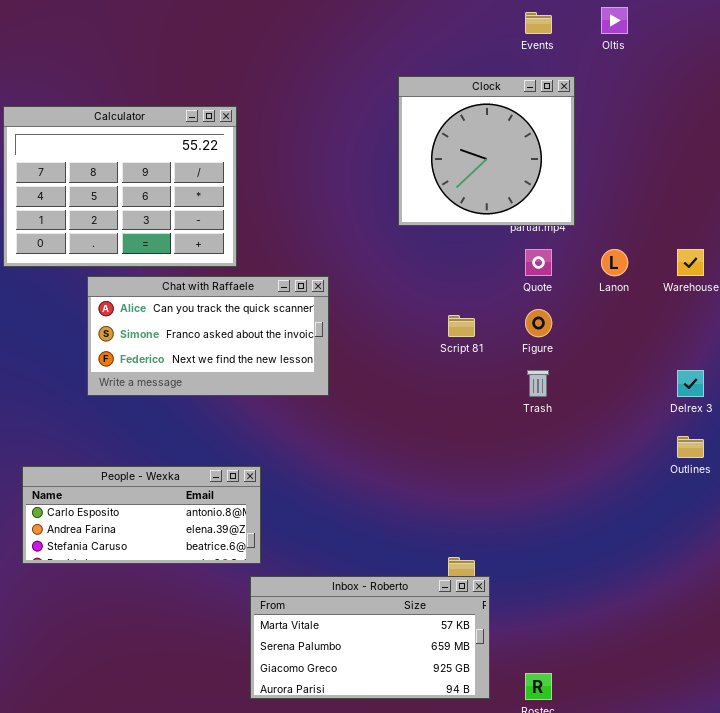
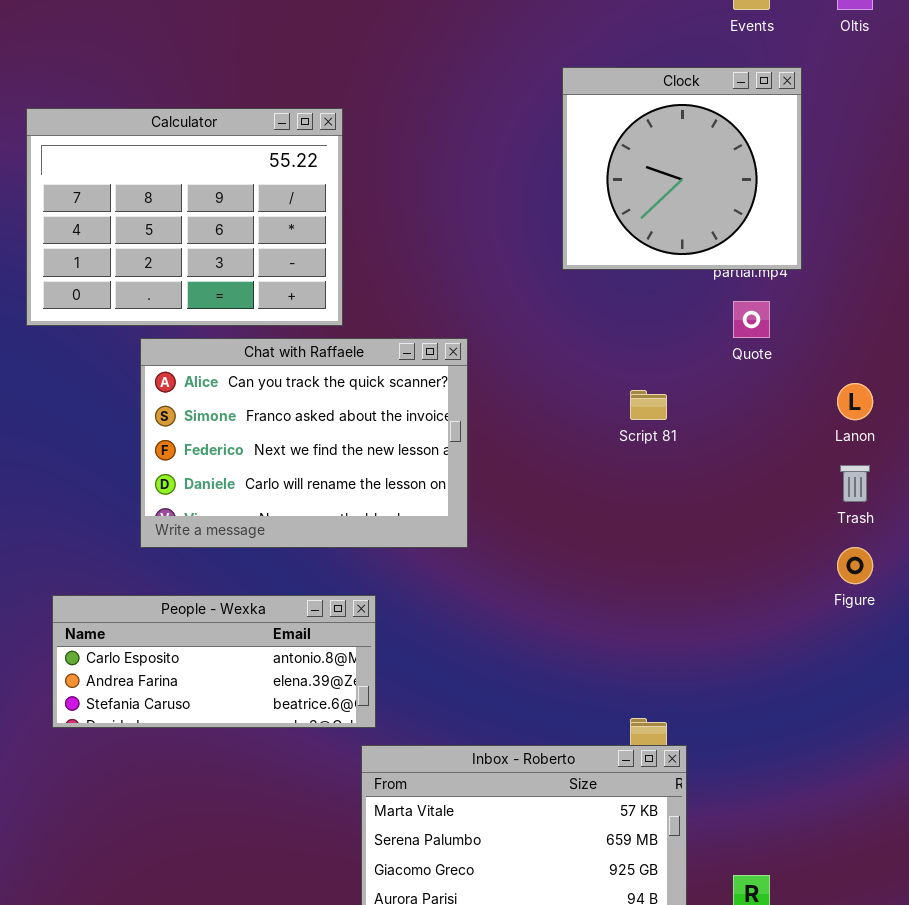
Lanon: [601,249,628,276] -> [837,383,873,420], moved
Chat with Raffaele: [87,276,329,396] -> [140,338,468,548], resized
Figure: [525,309,552,337] -> [837,547,873,584], moved
Trash: [527,370,549,397] -> [840,465,870,502], moved

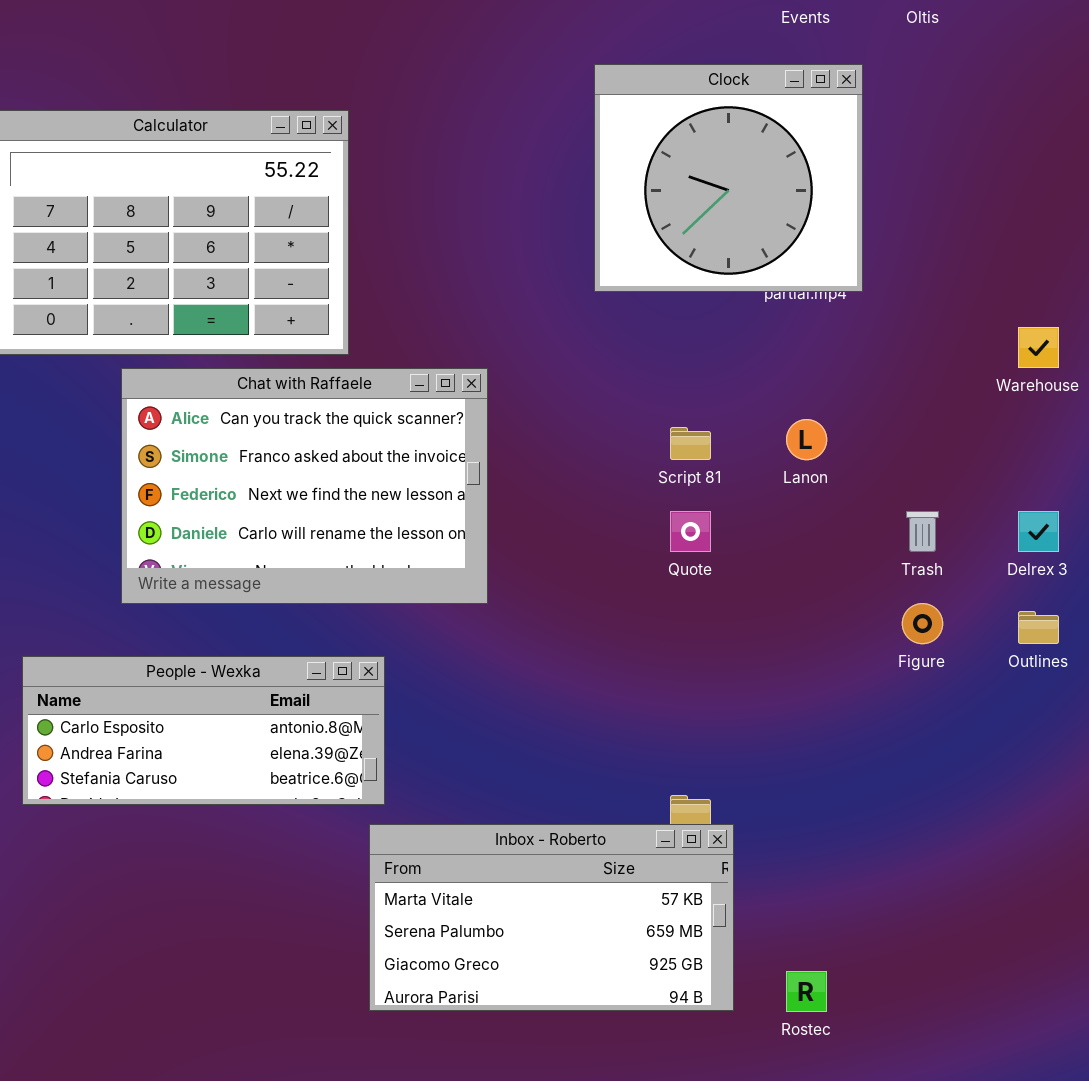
Quote: [733,301,770,338] -> [670,511,711,552], moved
Lanon: [837,383,873,420] -> [786,419,827,460], moved

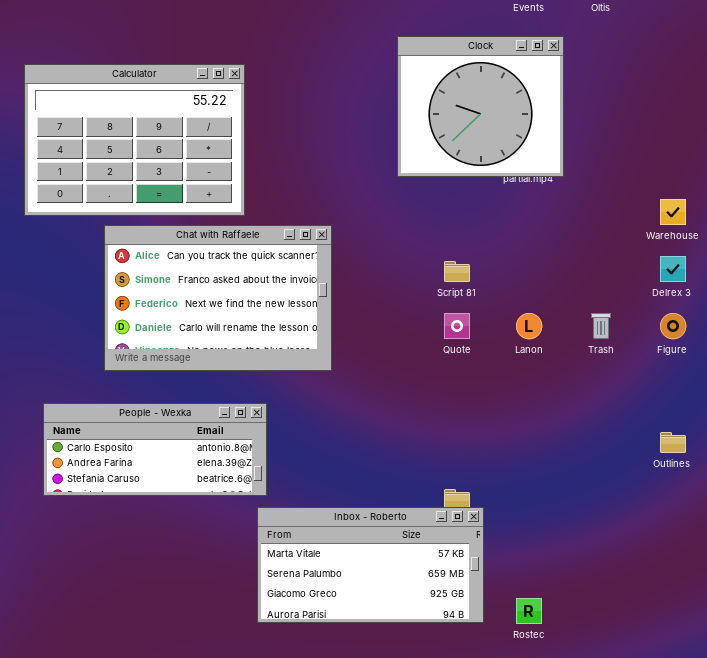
Lanon: [786,419,827,460] -> [516,313,542,339], moved
Delrex 3: [1018,511,1059,552] -> [660,256,686,282], moved
Figure: [902,603,943,644] -> [660,313,686,339], moved
Outlines: [1018,611,1059,644] -> [660,432,686,453], moved

